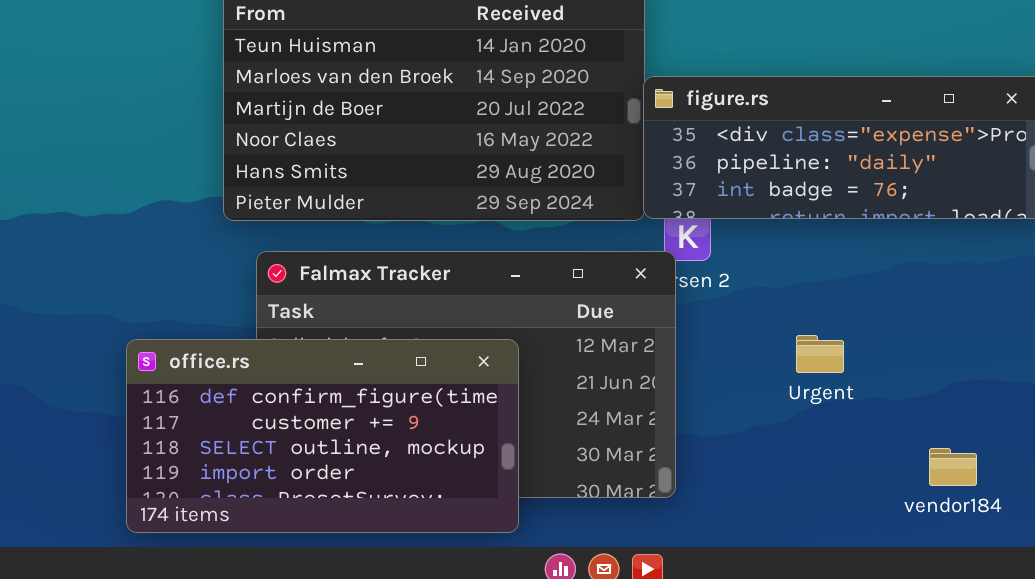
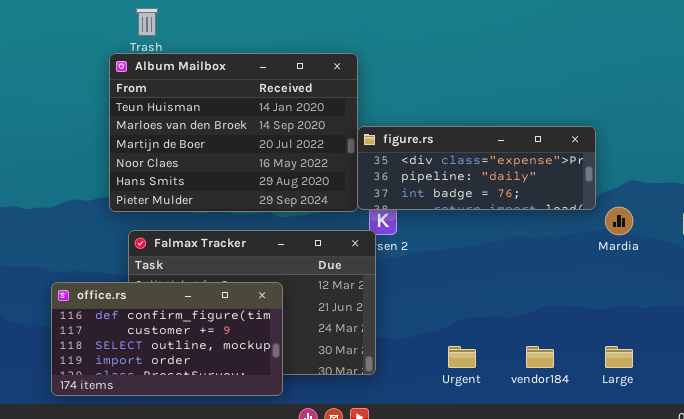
Urgent: [796,335,844,373] -> [448,346,476,368], moved

